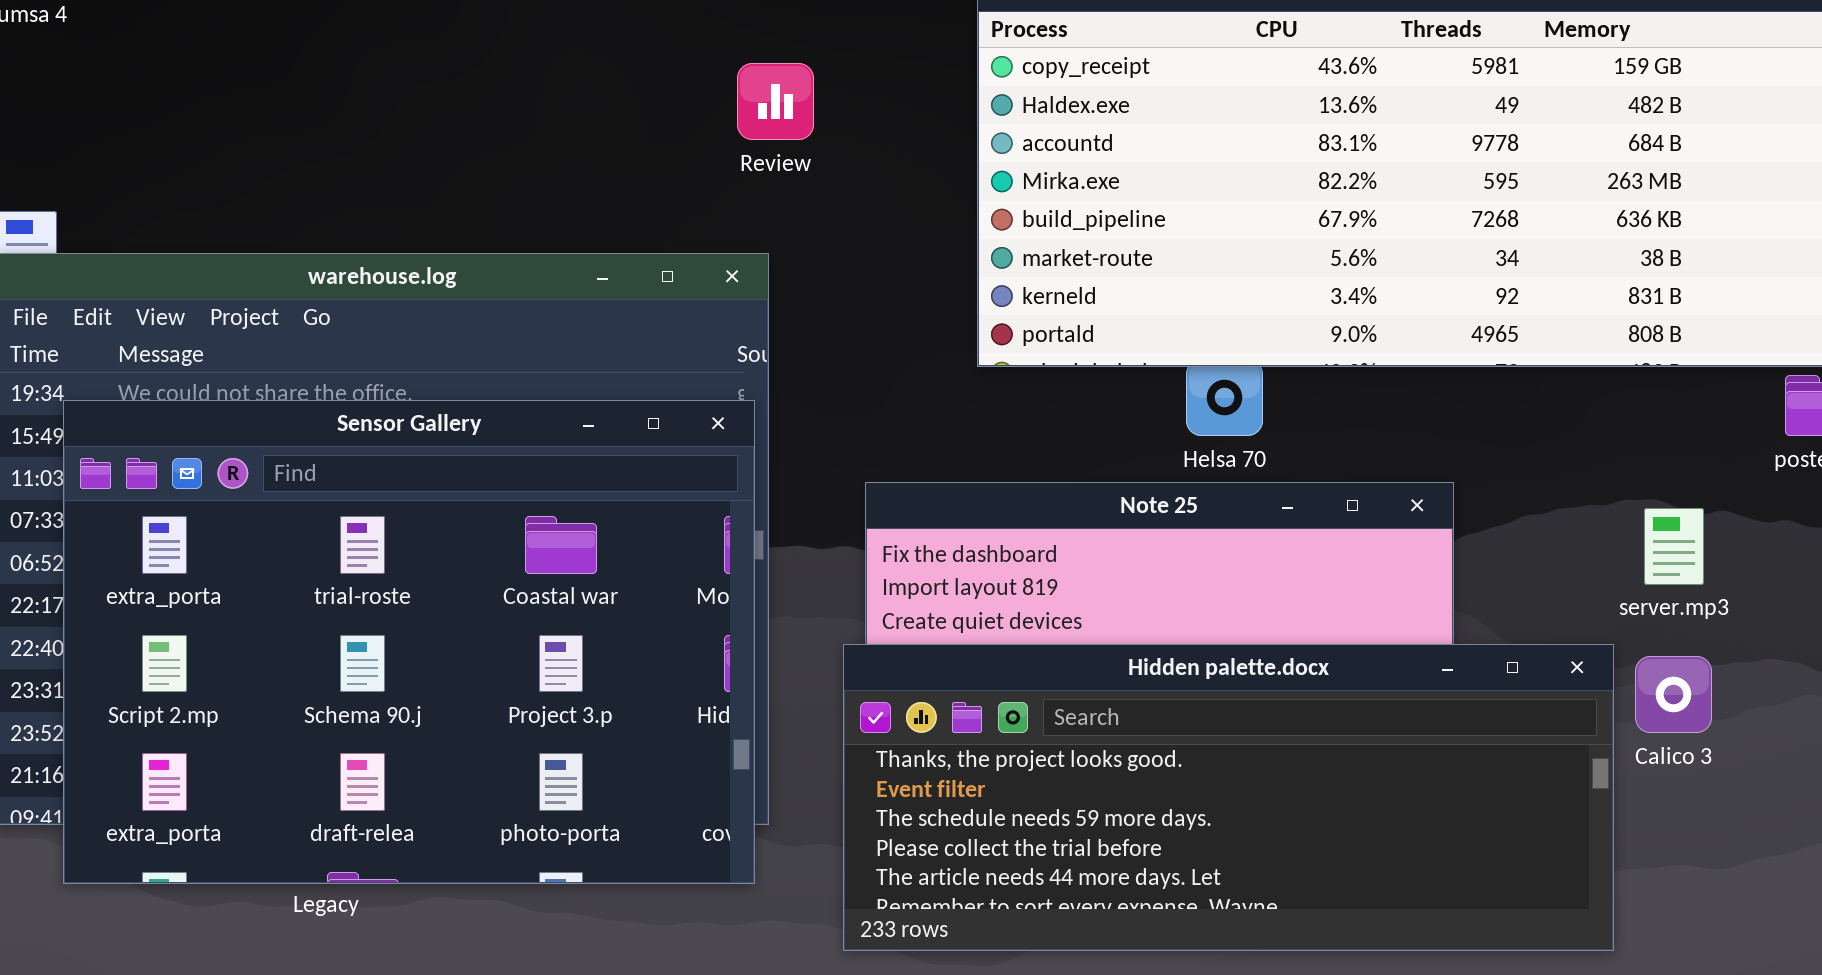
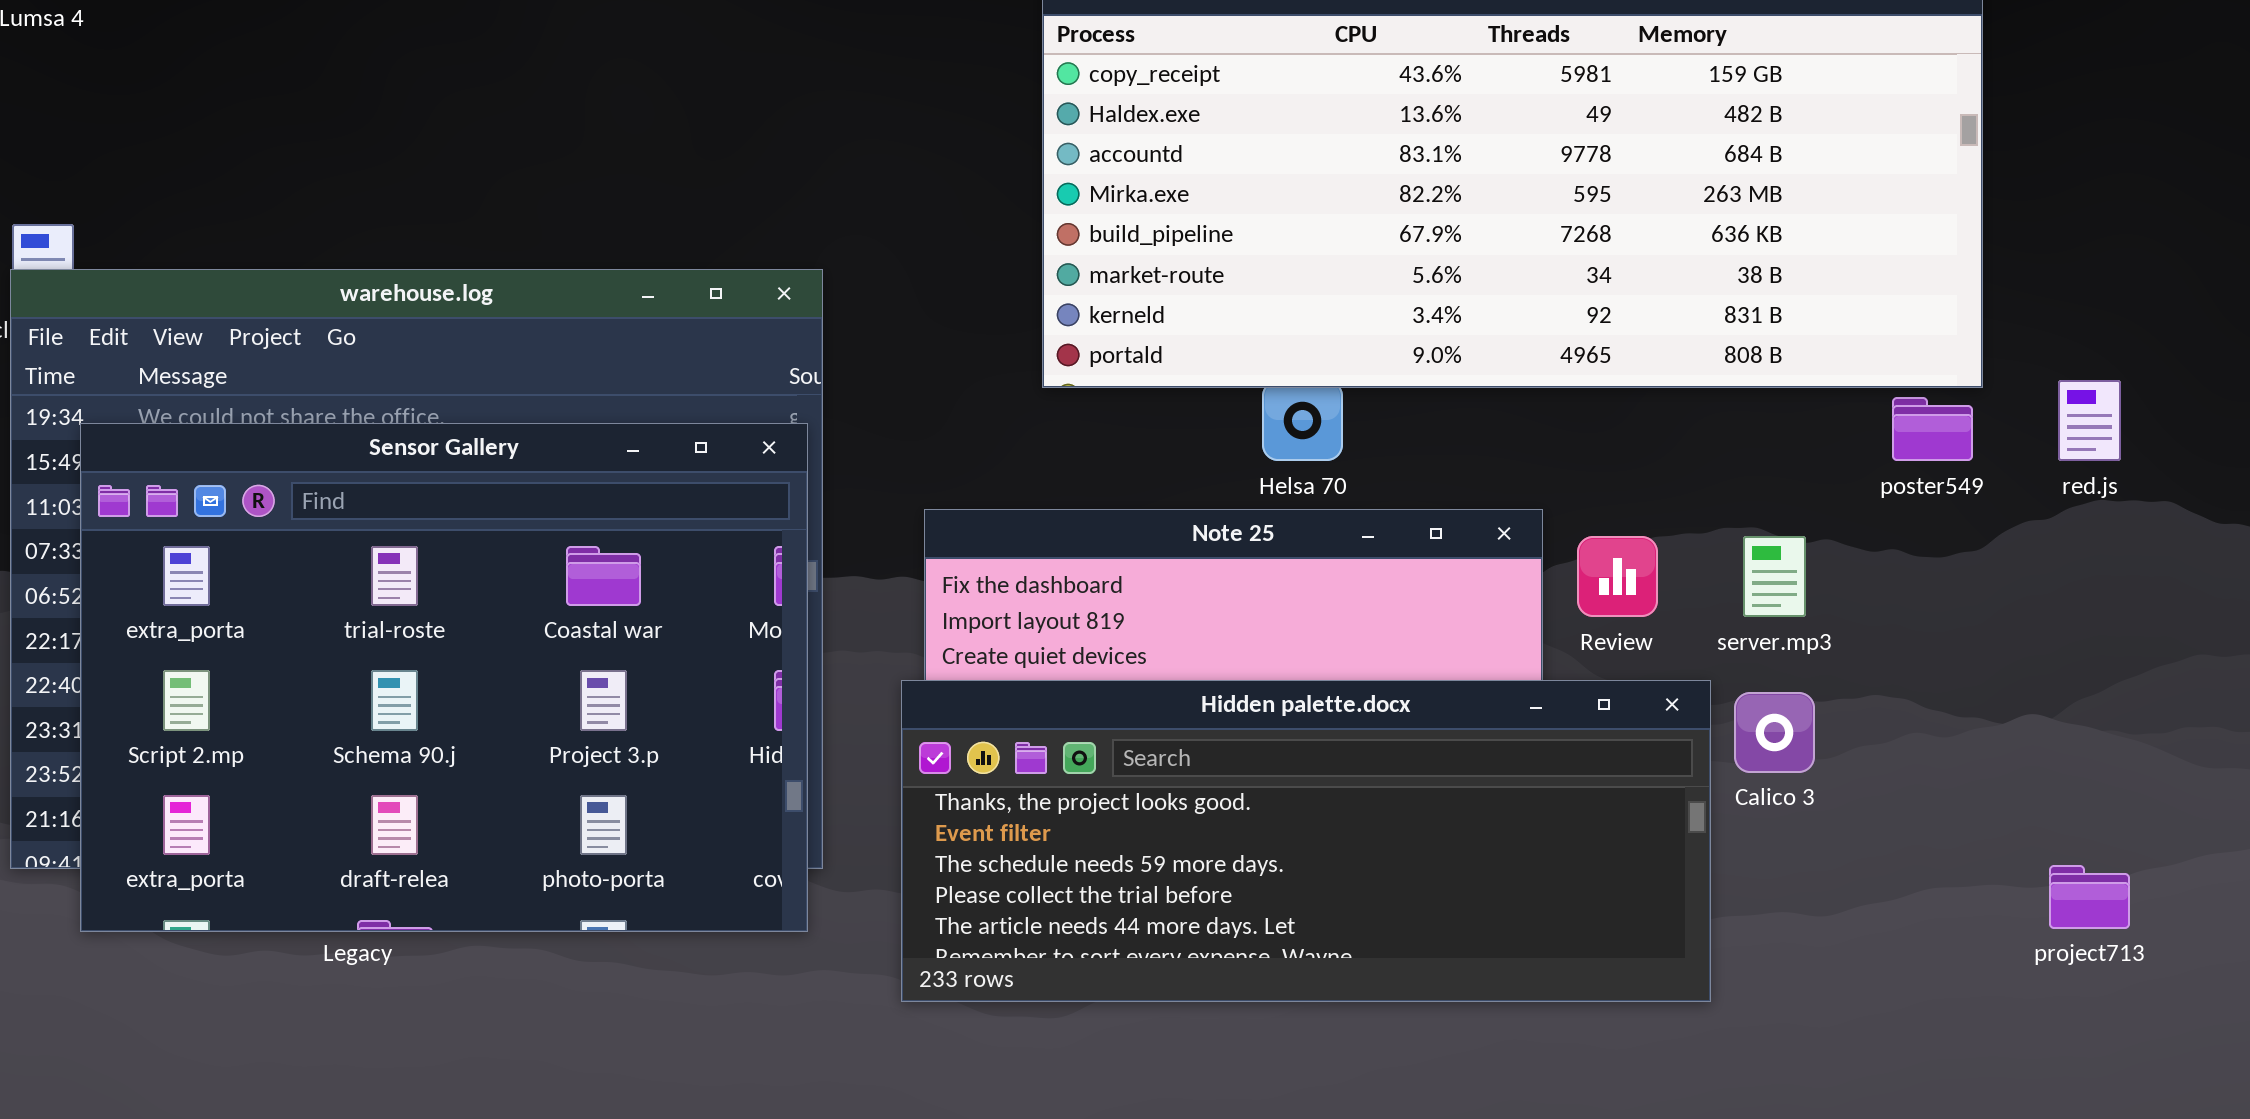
Review: [737,63,814,140] -> [1577,536,1658,617], moved

